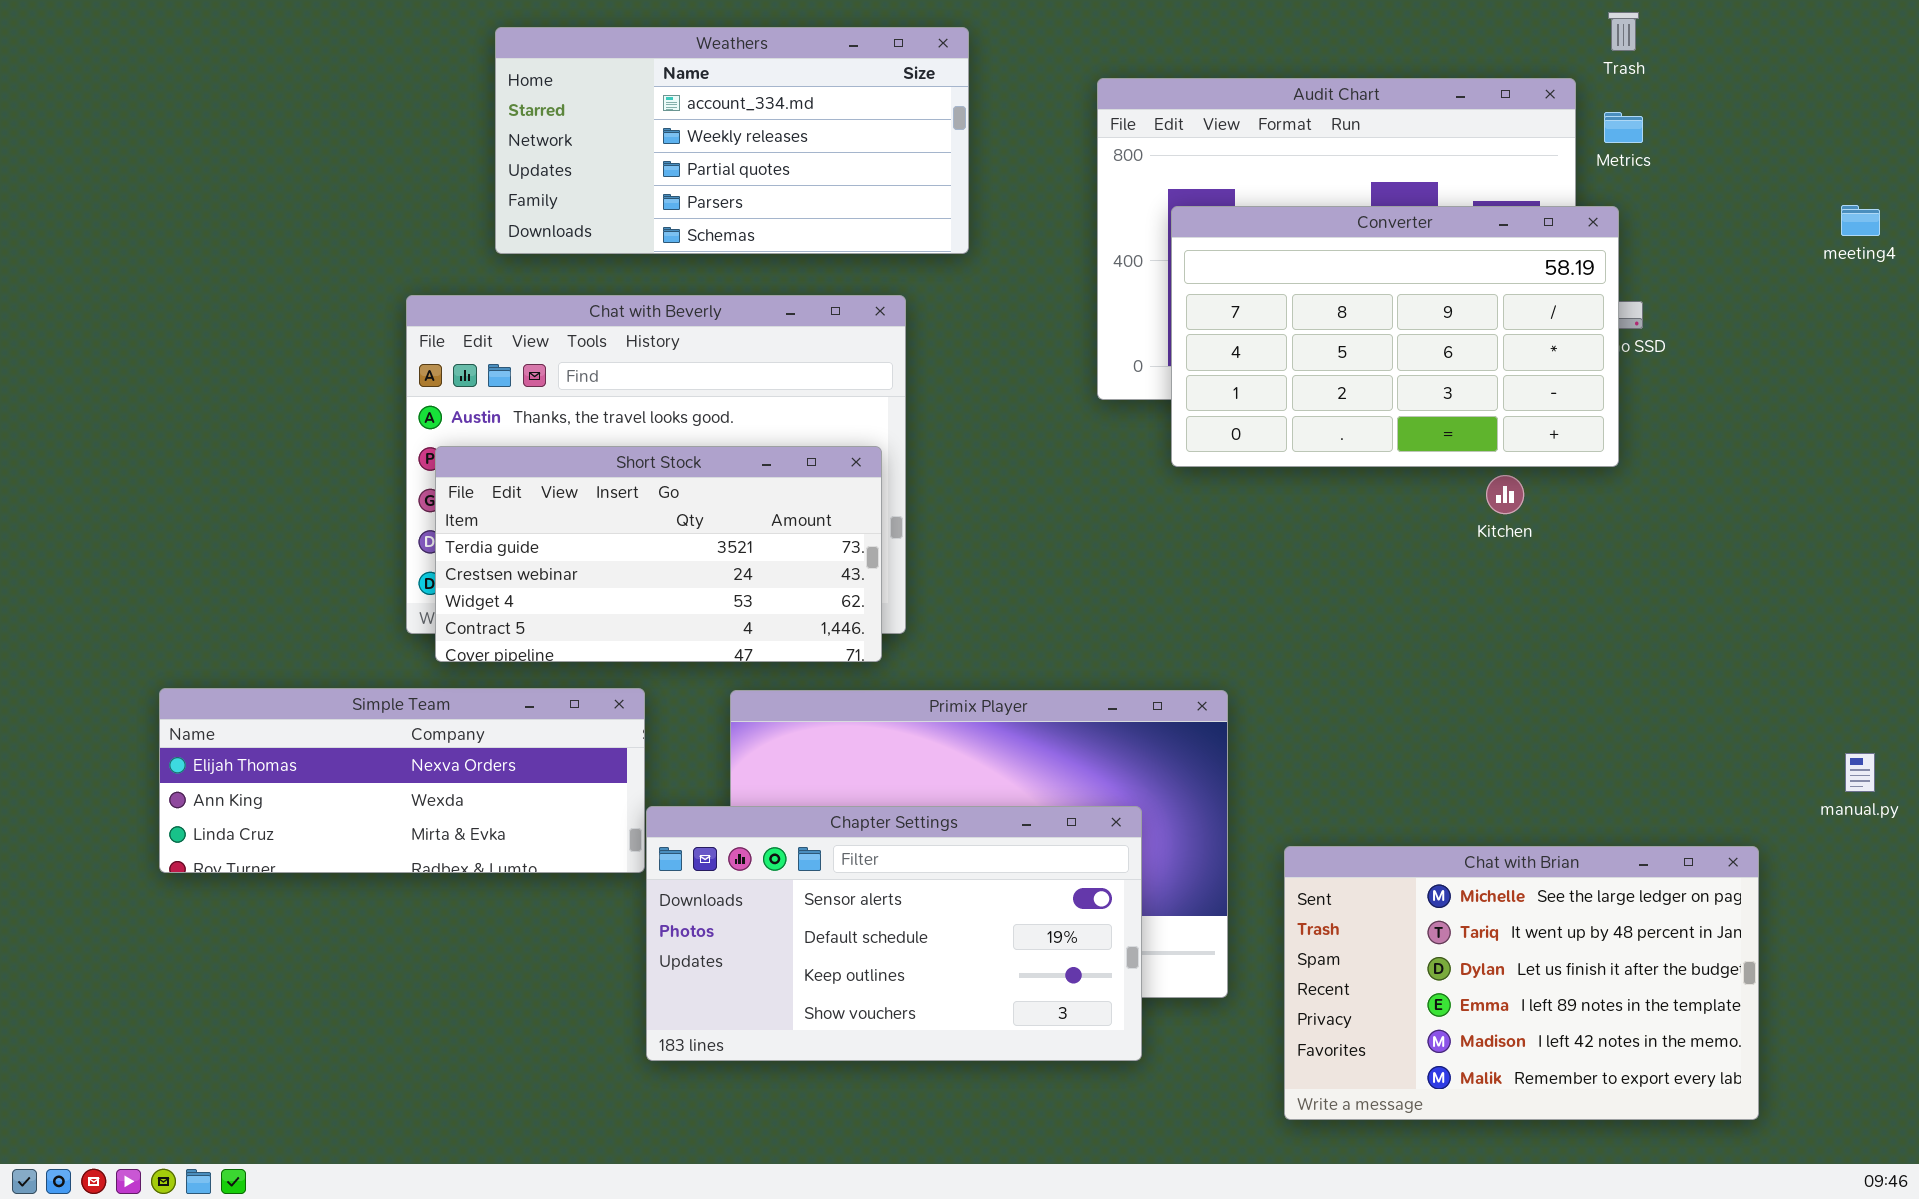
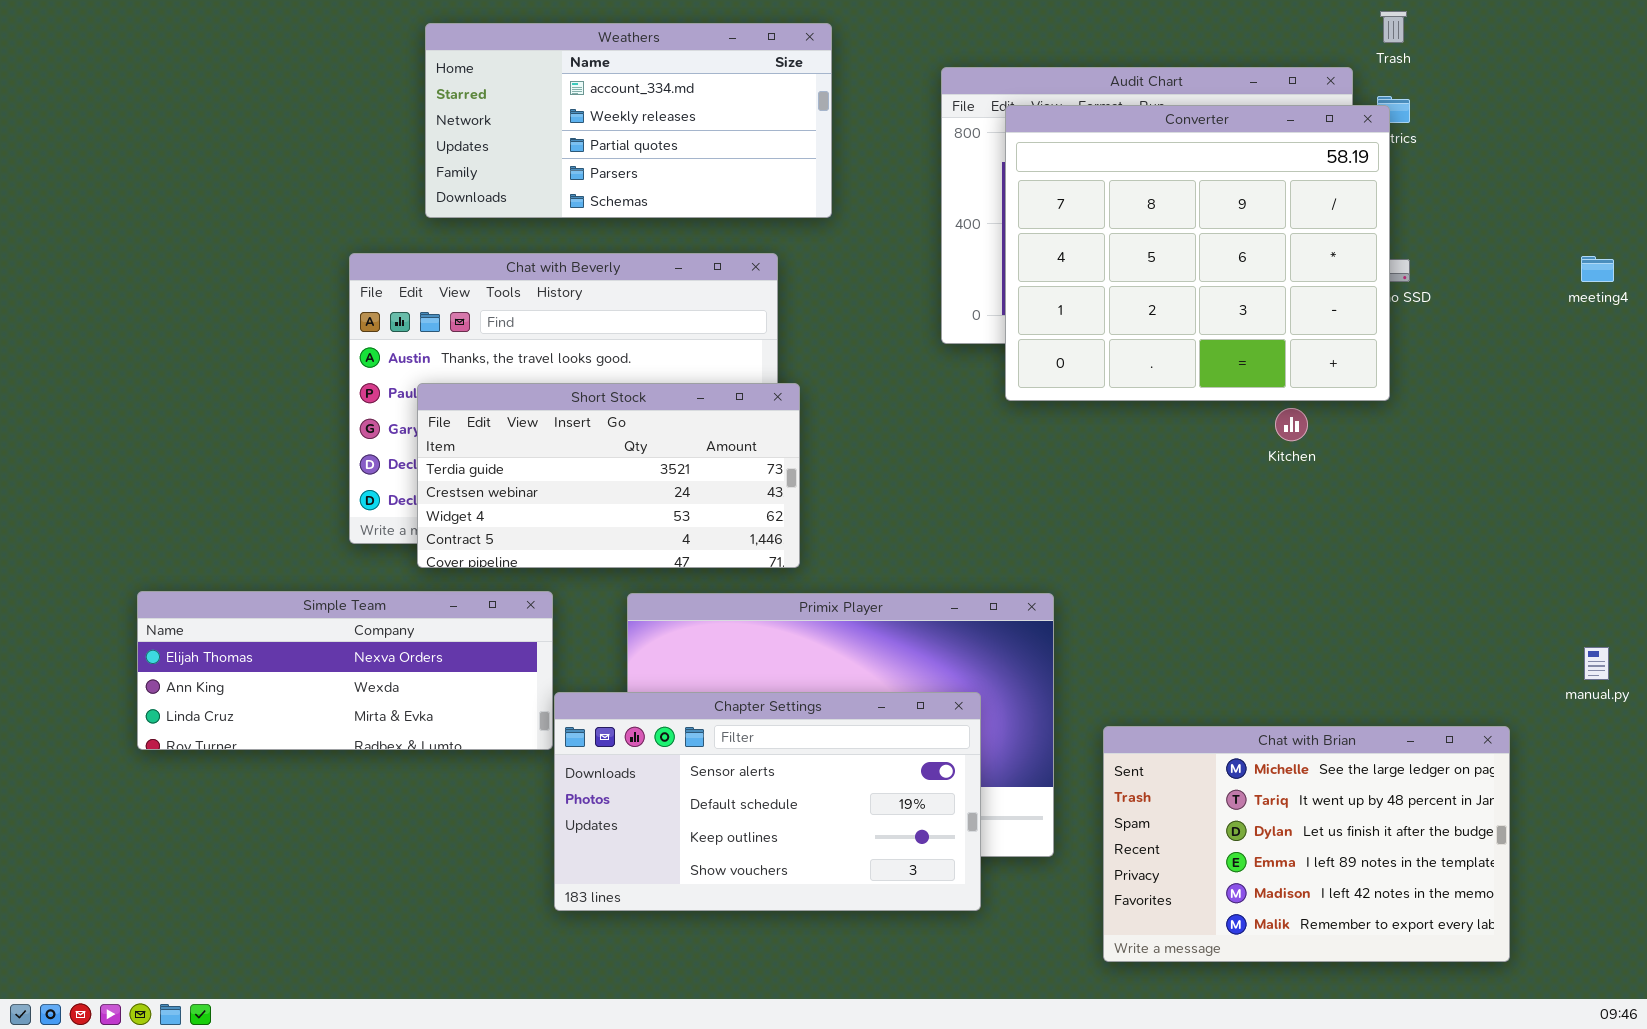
meeting4: [1841,205,1880,236] -> [1581,256,1614,282], moved
Converter: [1171,206,1619,467] -> [1005,105,1390,401], resized
Short Stock: [435,446,882,662] -> [417,383,800,568], moved

